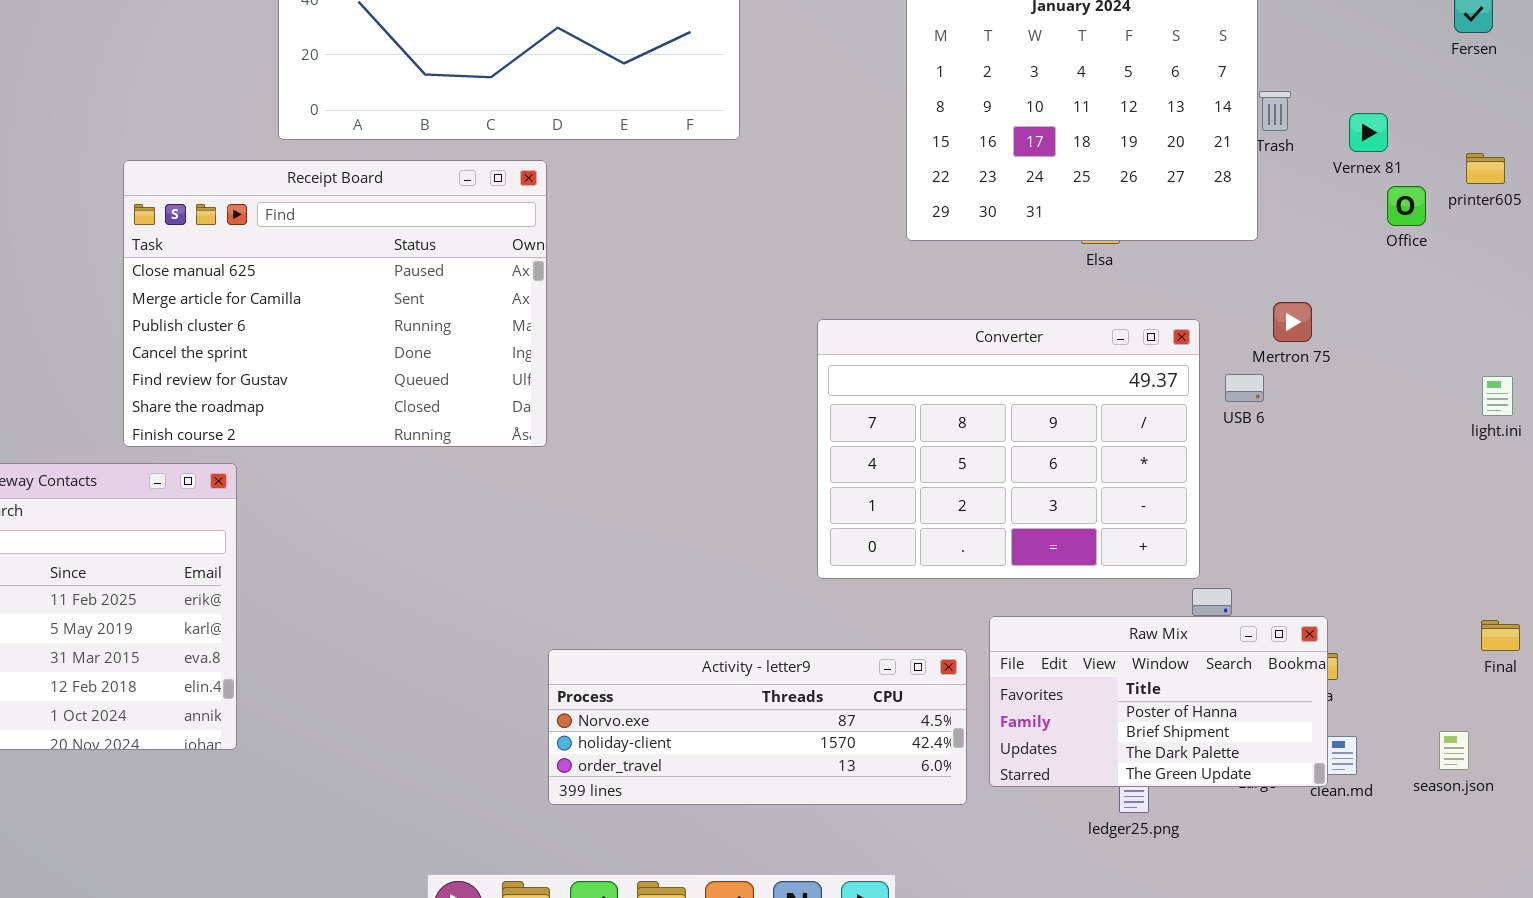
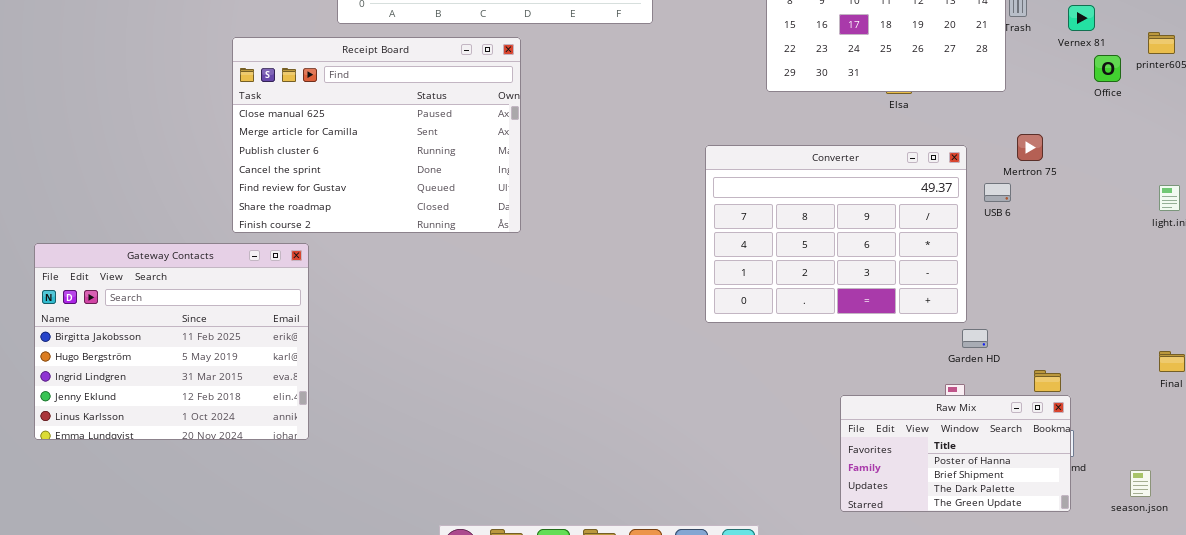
Raw Mix: [989,616,1328,787] -> [840,395,1071,512], moved
Activity - letter9: [548,649,967,805] -> none, closed
season.json: [1439,731,1469,770] -> [1130,470,1151,497], moved

